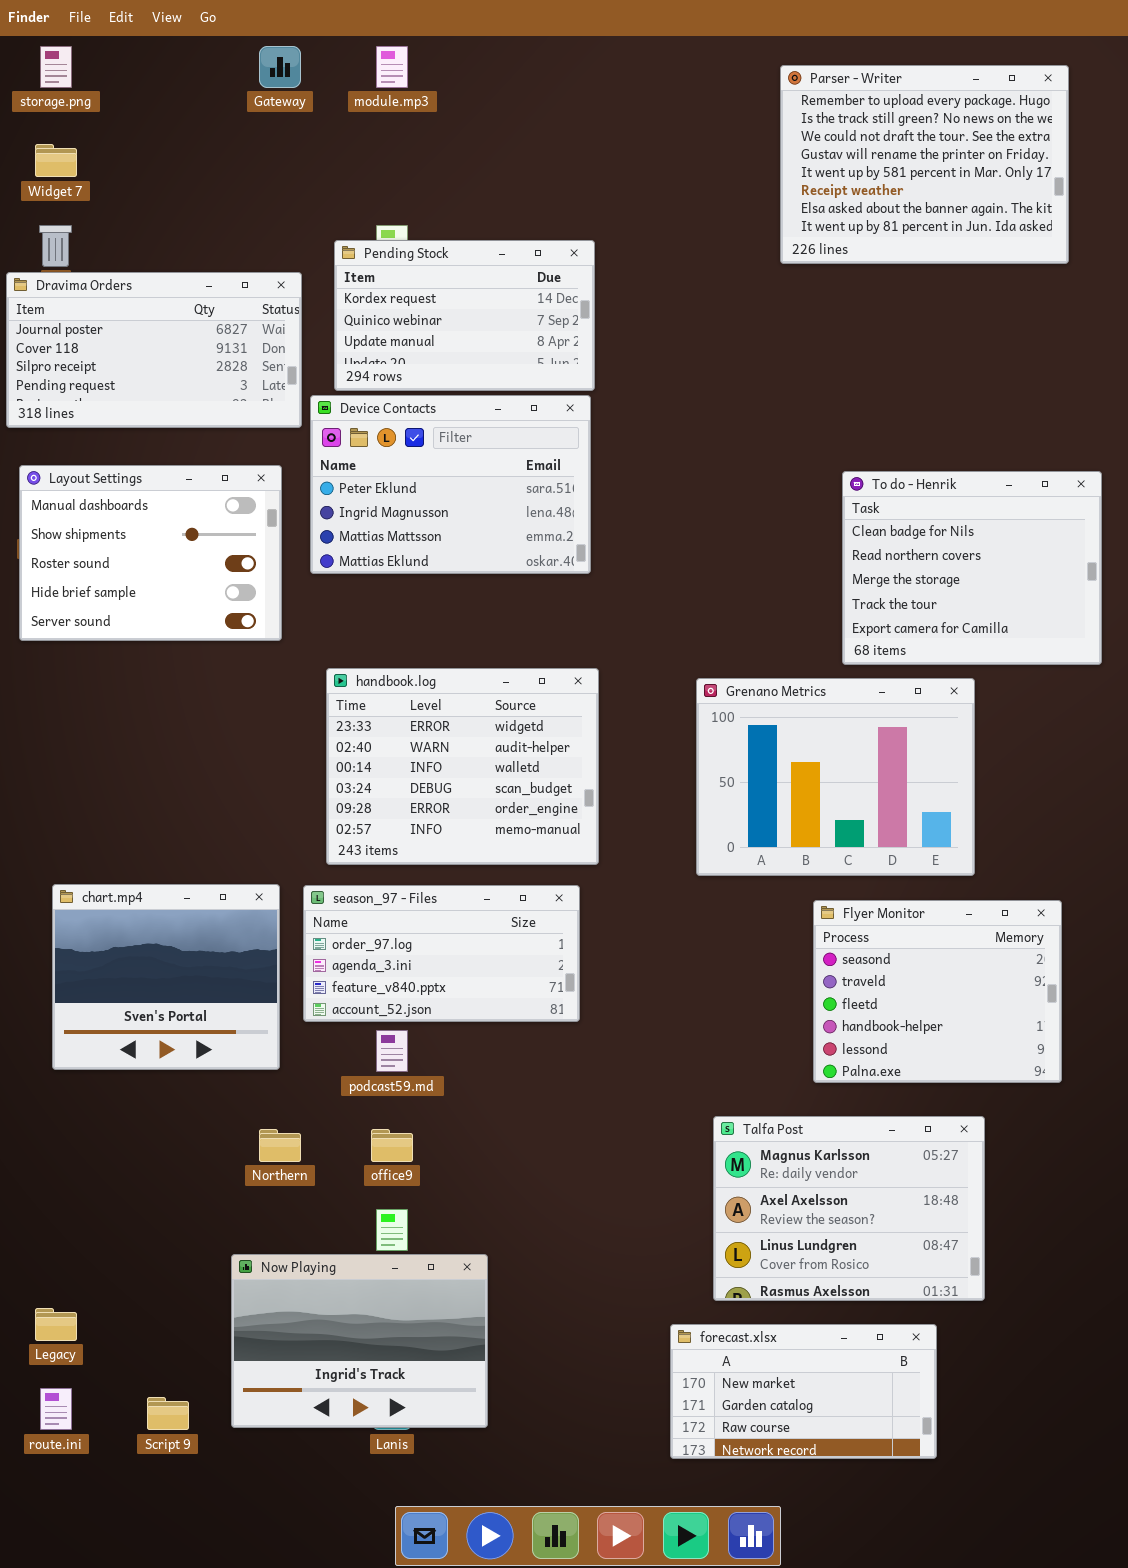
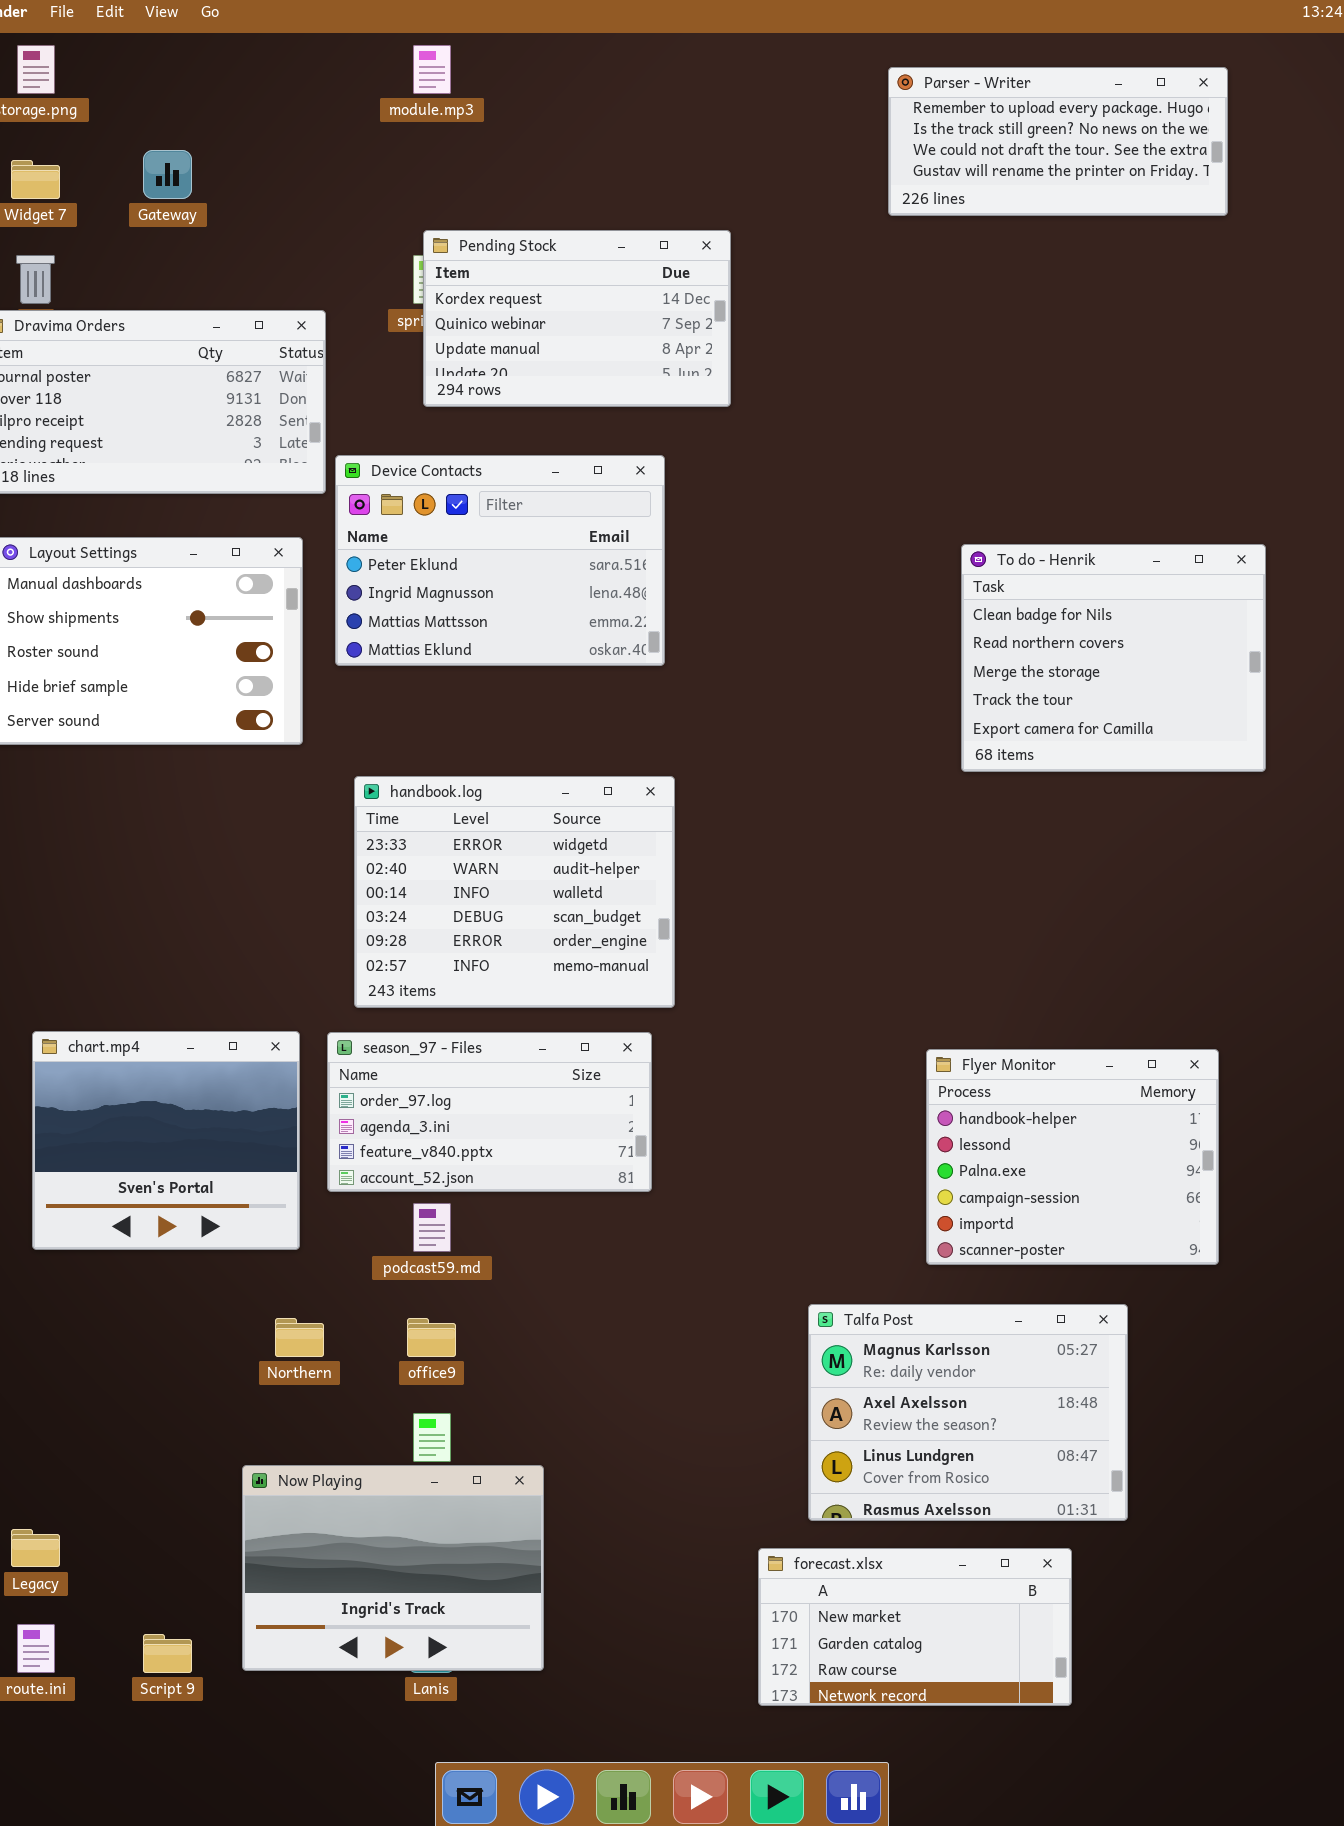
Gateway: [259,46,301,88] -> [143,150,192,199], moved
Parser - Writer: [780,65,1069,264] -> [888,67,1228,216], resized
Pending Stock: [334,240,595,391] -> [423,230,731,407], moved
Grenano Metrics: [696,678,975,876] -> none, closed
Flyer Monitor: [813,900,1062,1083] -> [926,1049,1219,1265], scrolled down 3 rows

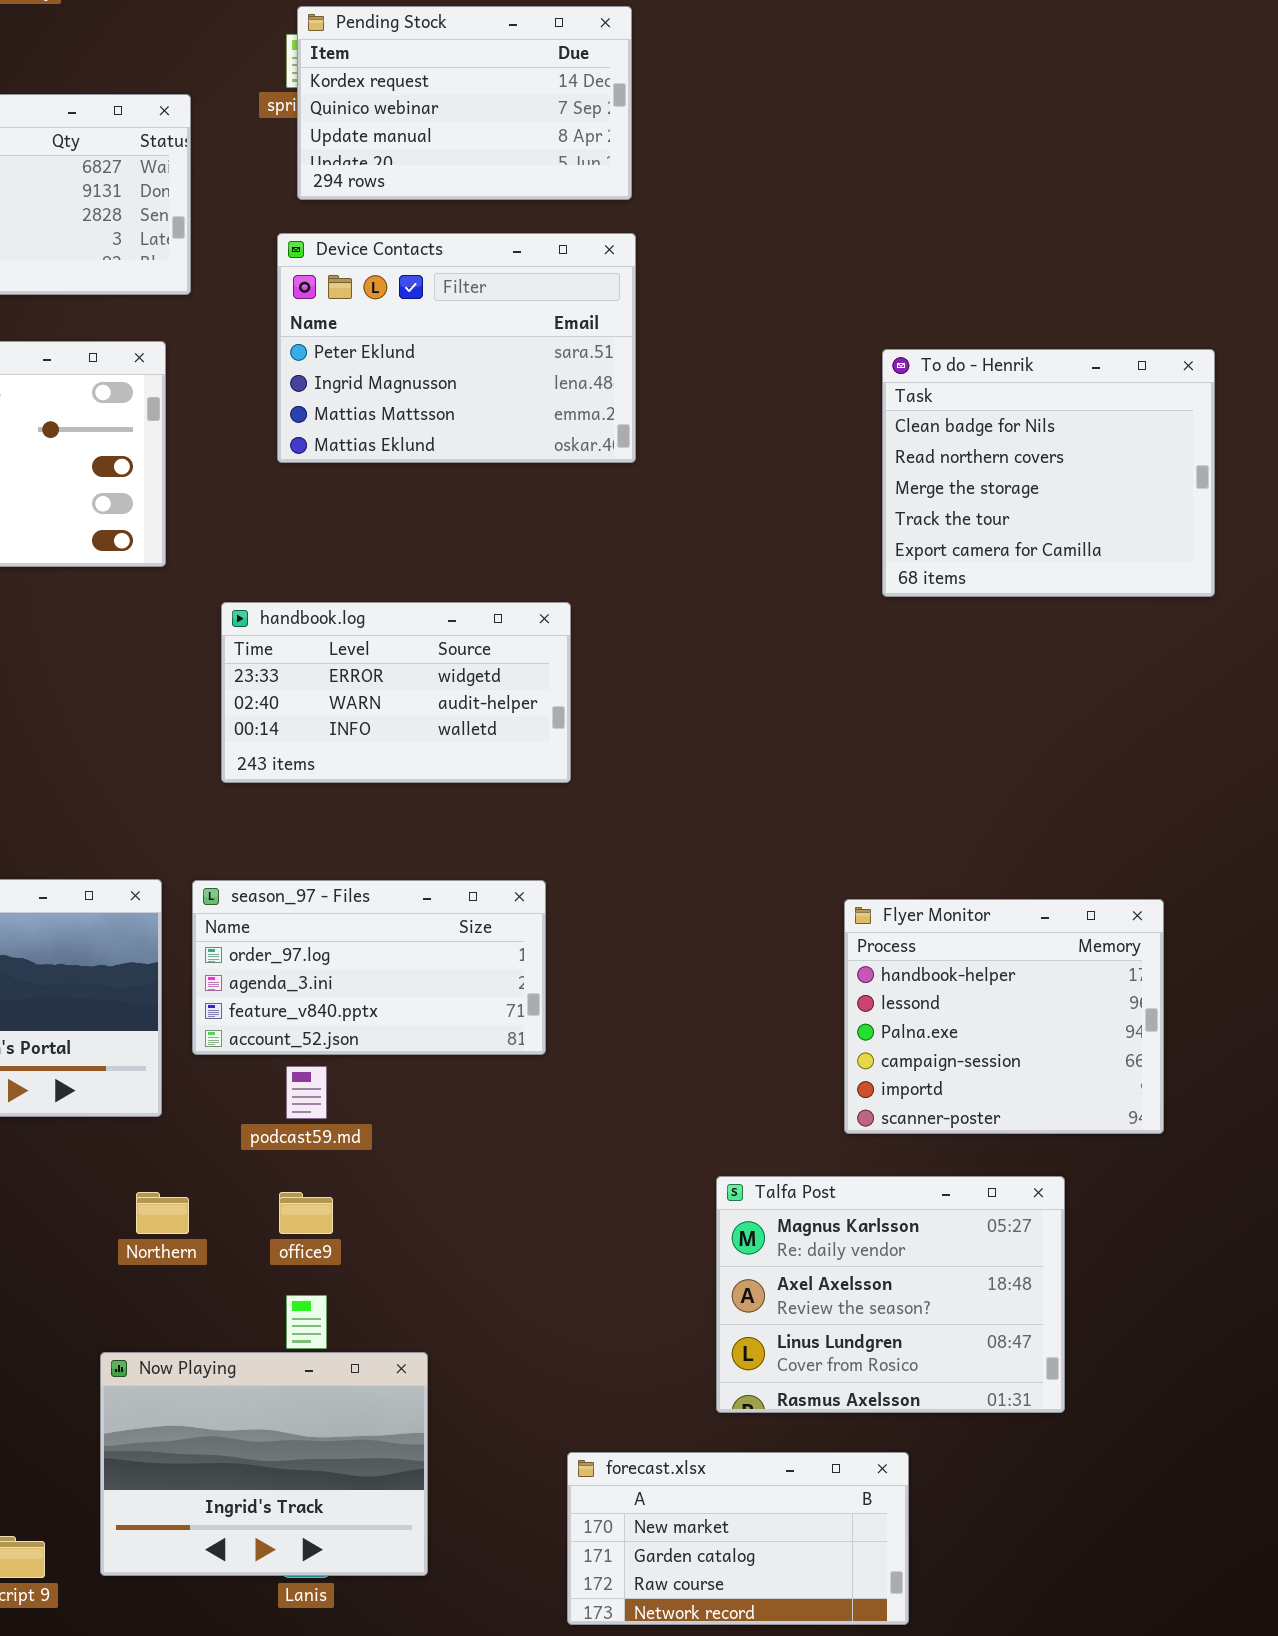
Device Contacts: [335,455,665,666] -> [277,233,636,463], moved
handbook.log: [354,776,675,1008] -> [221,602,571,783], resized
forecast.xlsx: [758,1548,1072,1706] -> [567,1452,909,1625], moved

